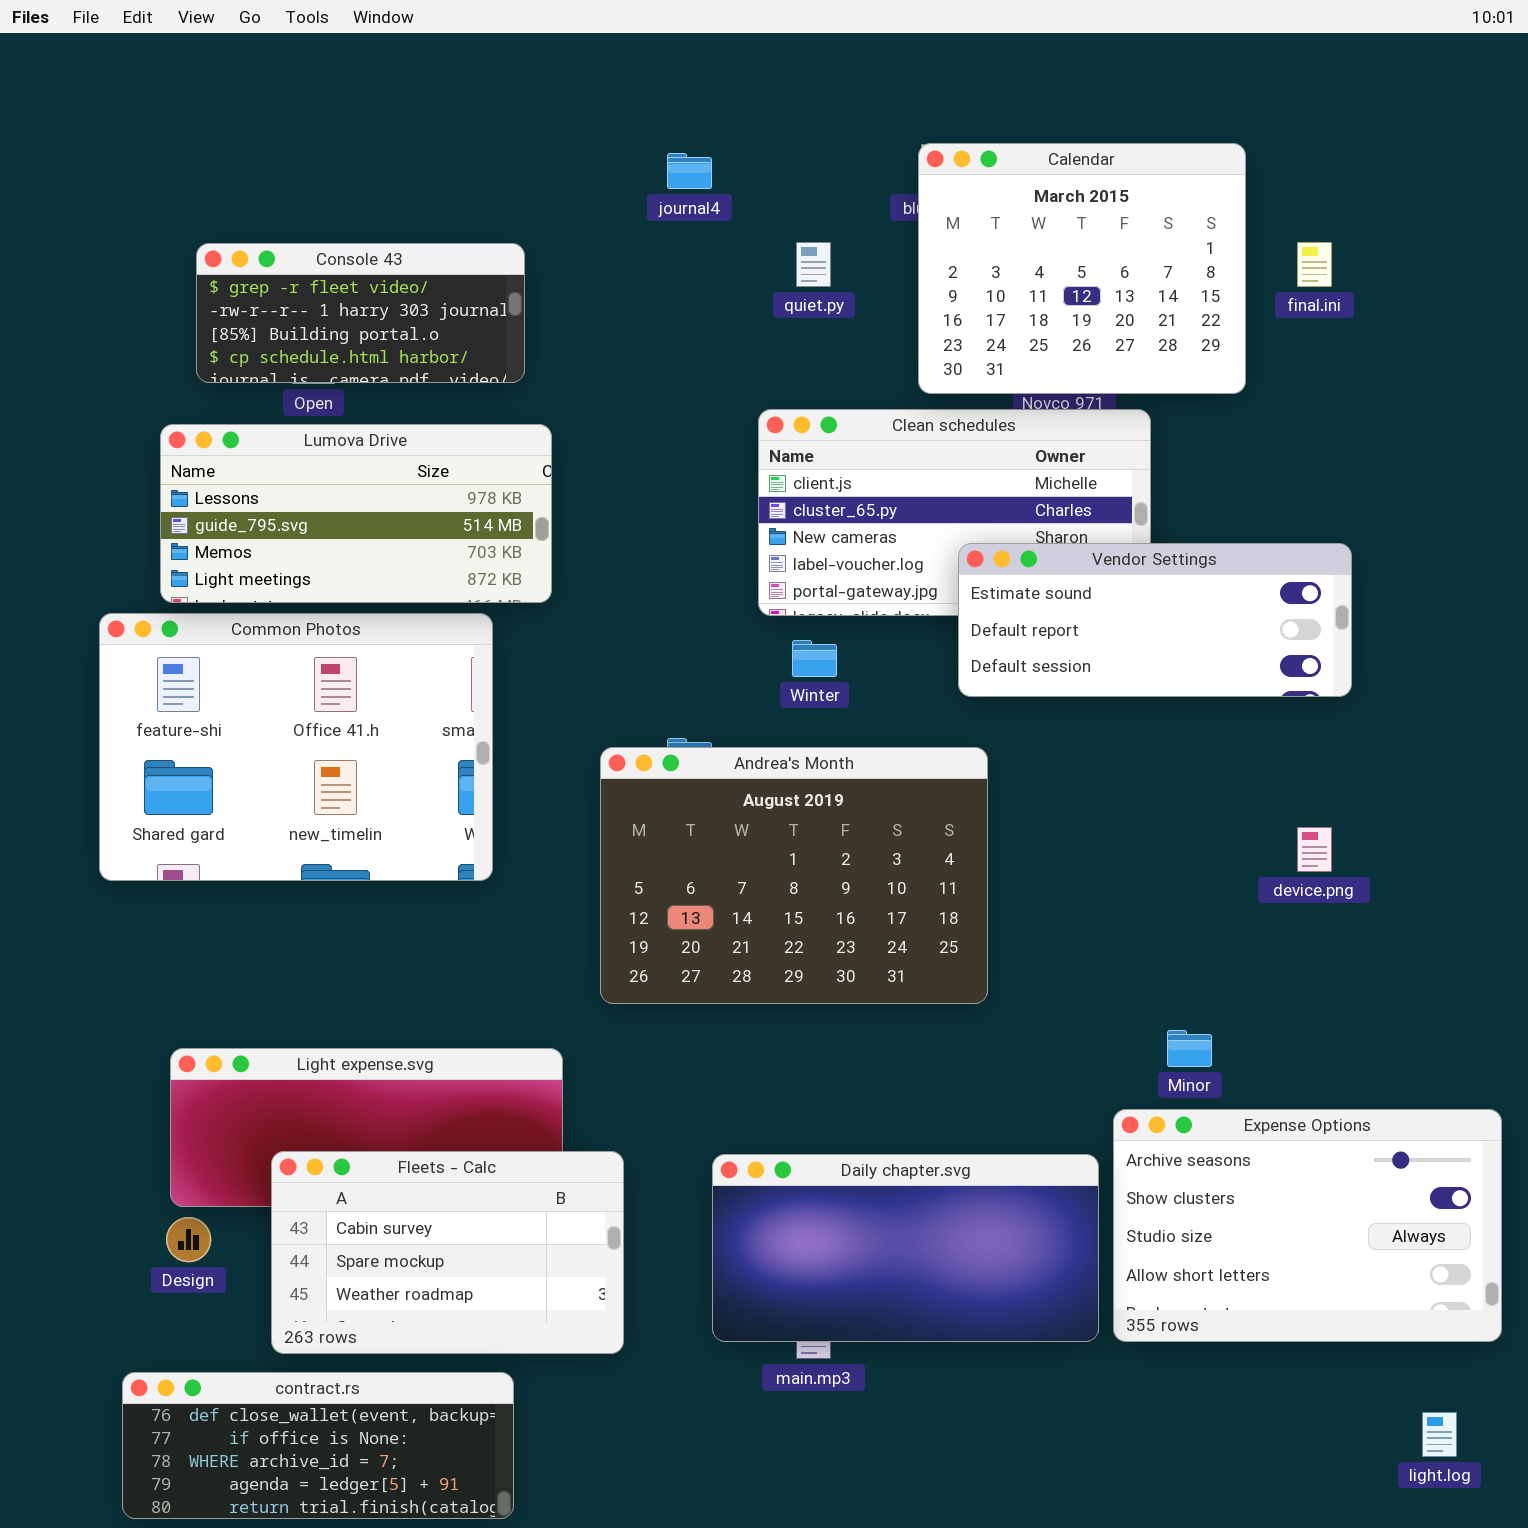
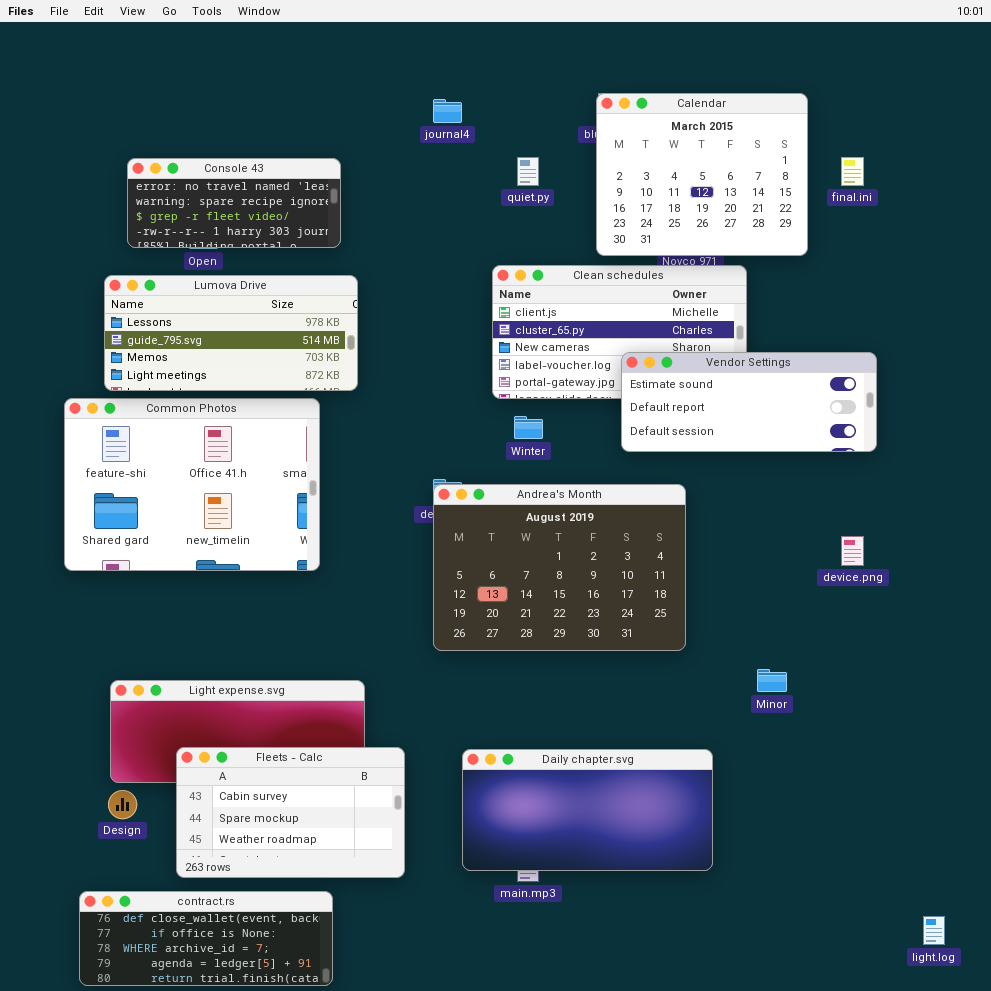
Console 43: [196,243,525,383] -> [127,158,341,248], scrolled up 2 rows
Andrea's Month: [600,747,988,1004] -> [433,484,686,651], moved
Expense Options: [1113,1109,1502,1342] -> none, closed

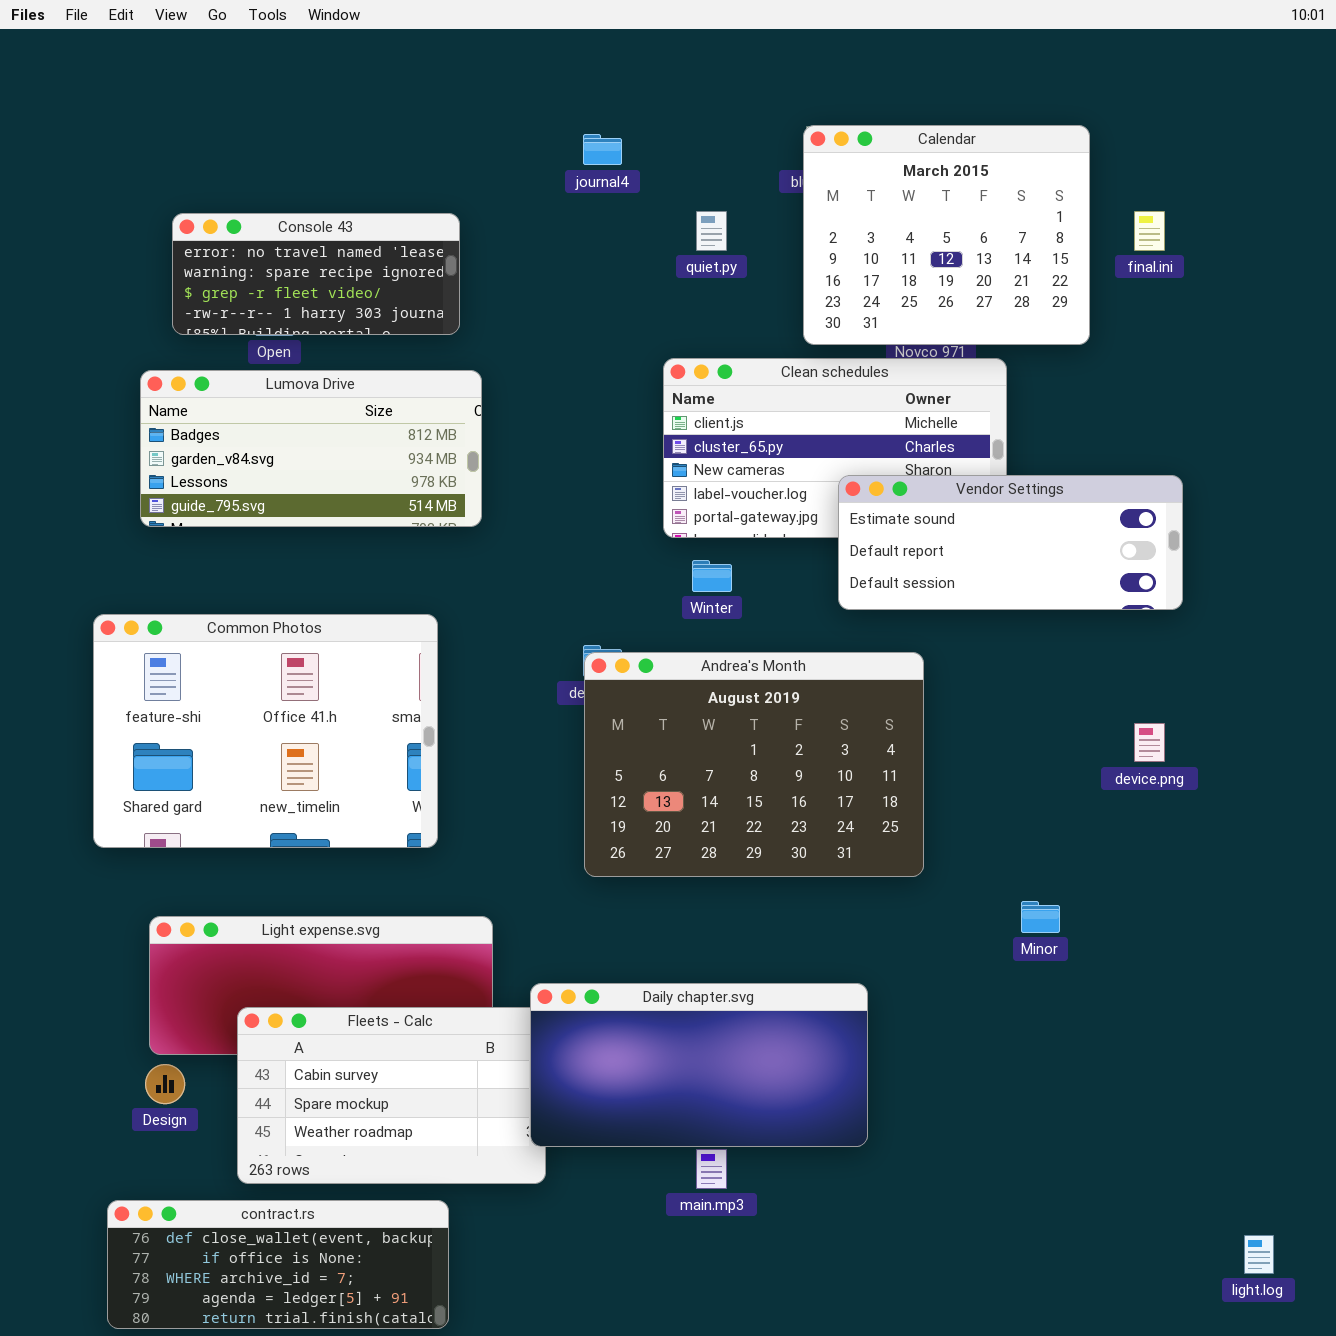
Lumova Drive: [104,275,358,391] -> [140,370,482,527], scrolled up 2 rows
Common Photos: [64,398,320,571] -> [93,614,438,848], moved
Daily chapter.svg: [462,749,713,871] -> [530,983,868,1147], moved

